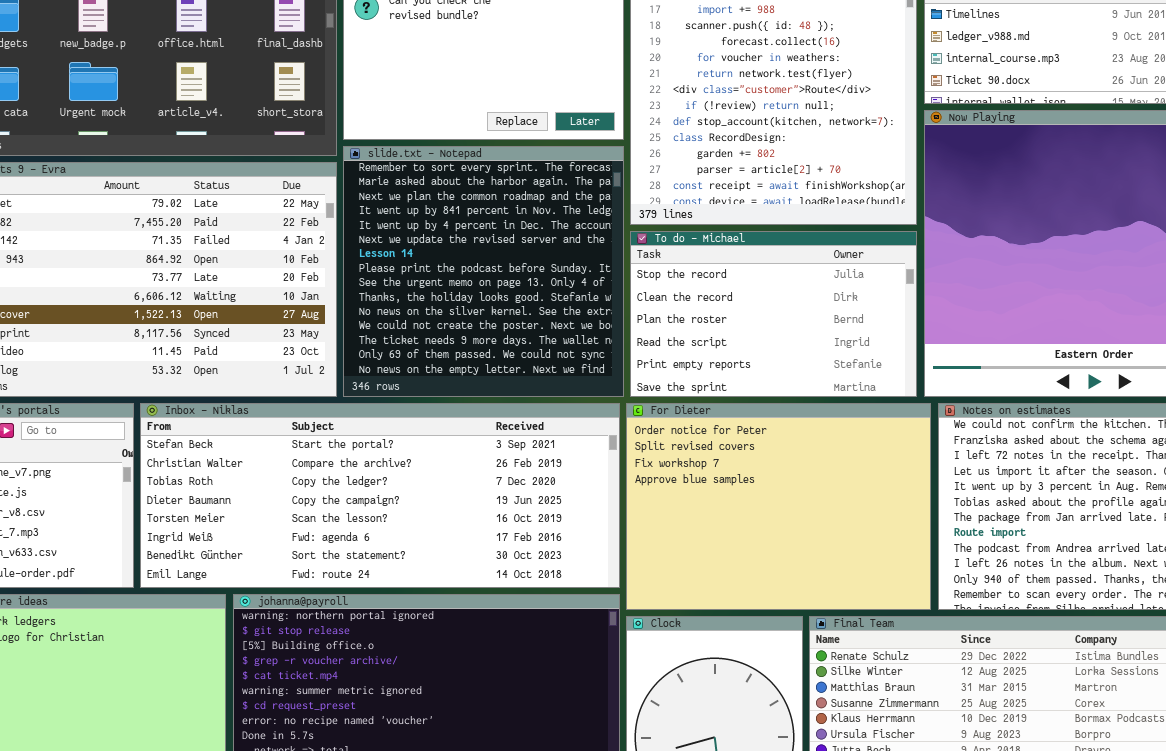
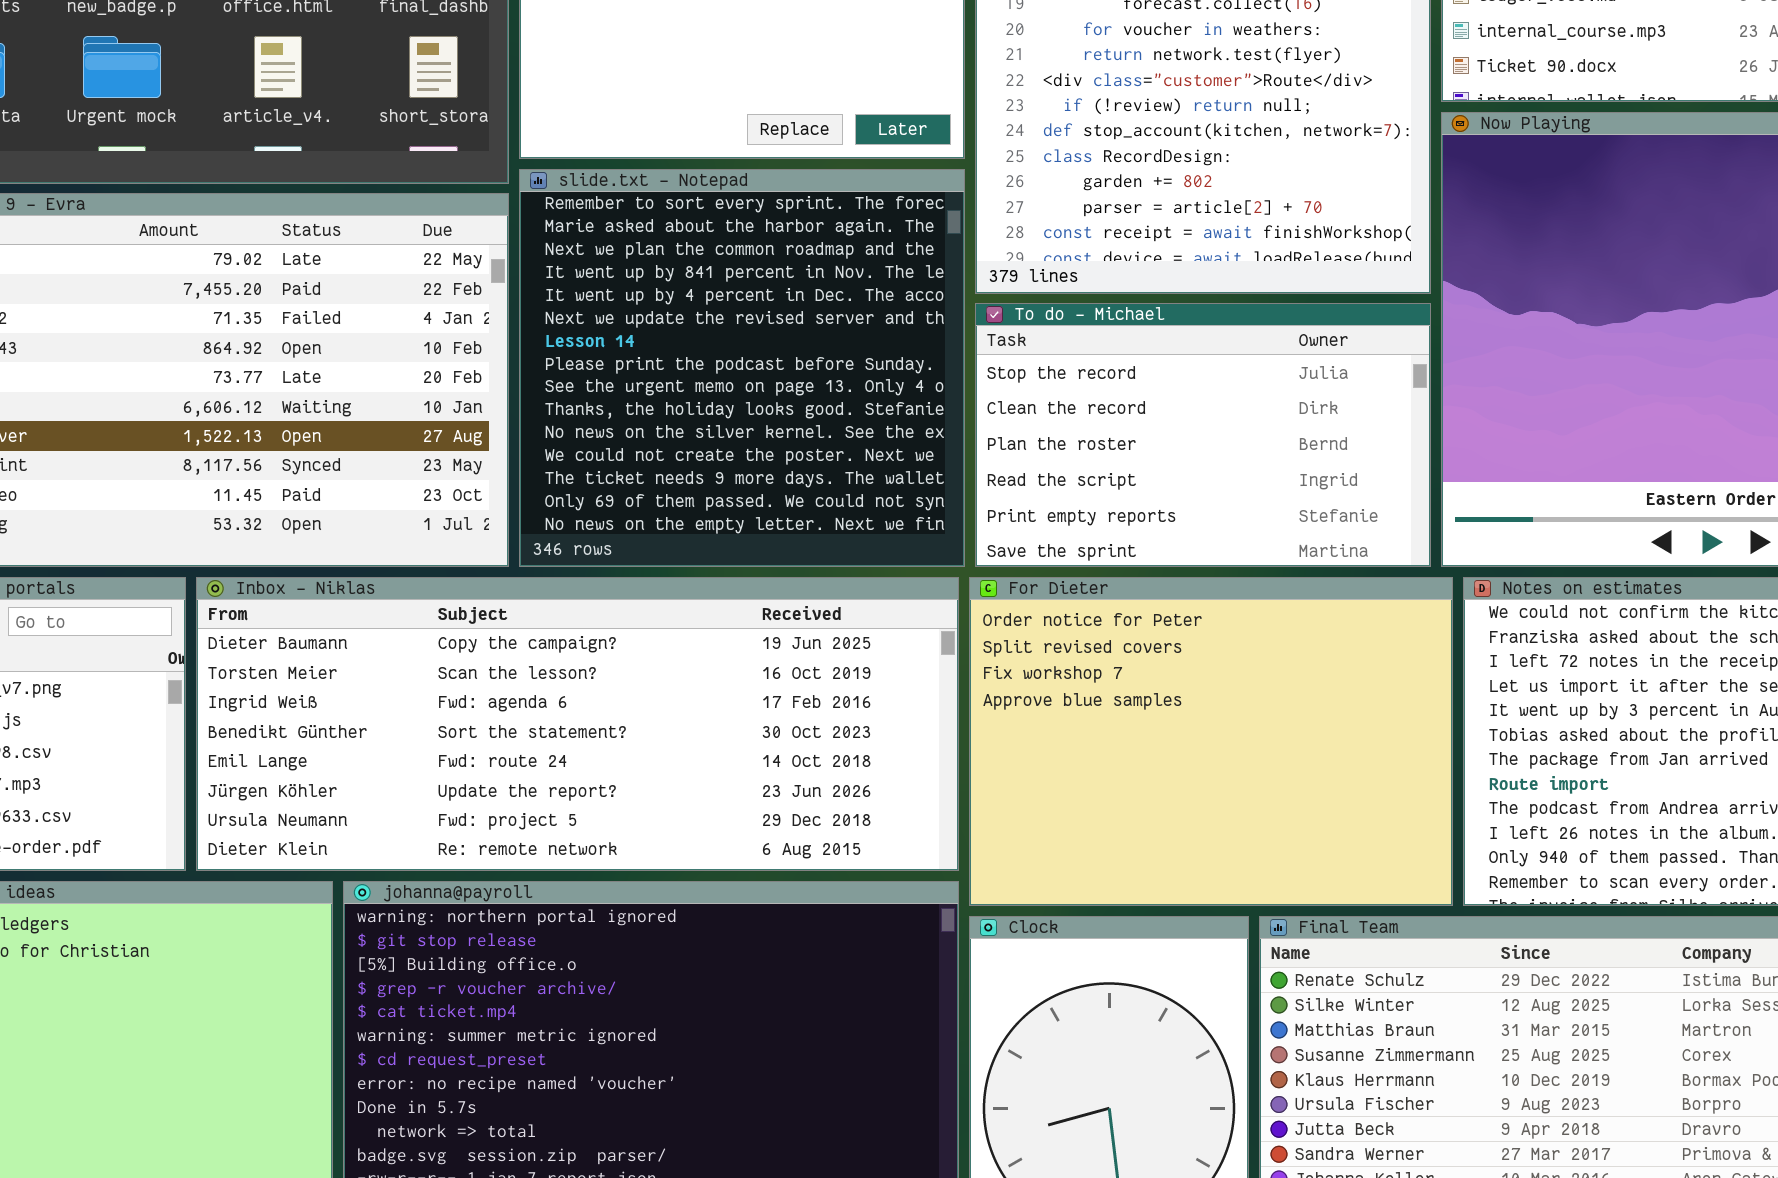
Inbox - Niklas: [140,403,620,588] -> [196,577,959,871], scrolled down 3 rows

